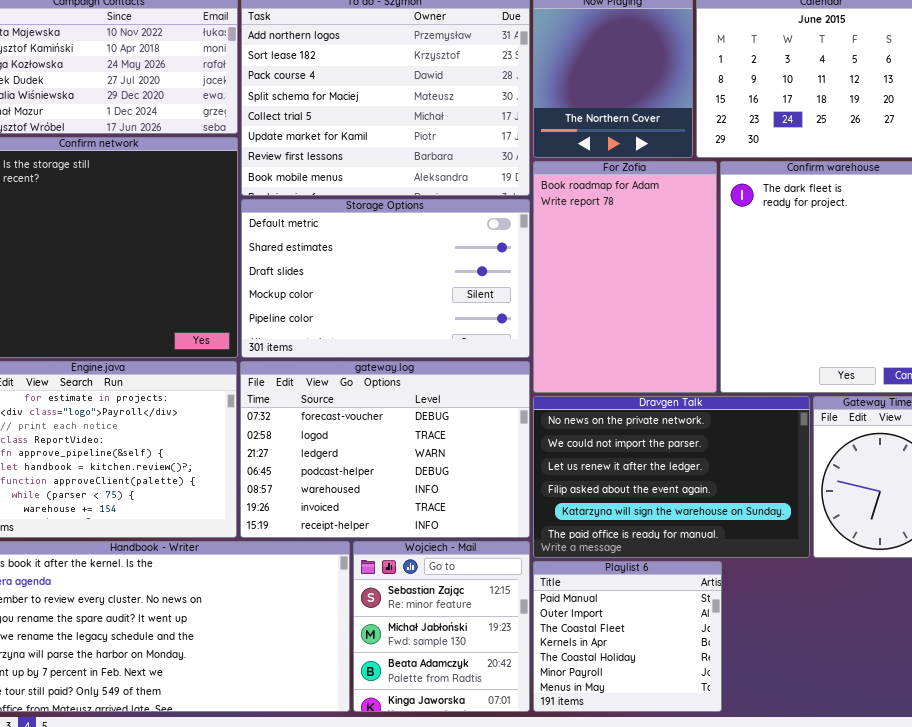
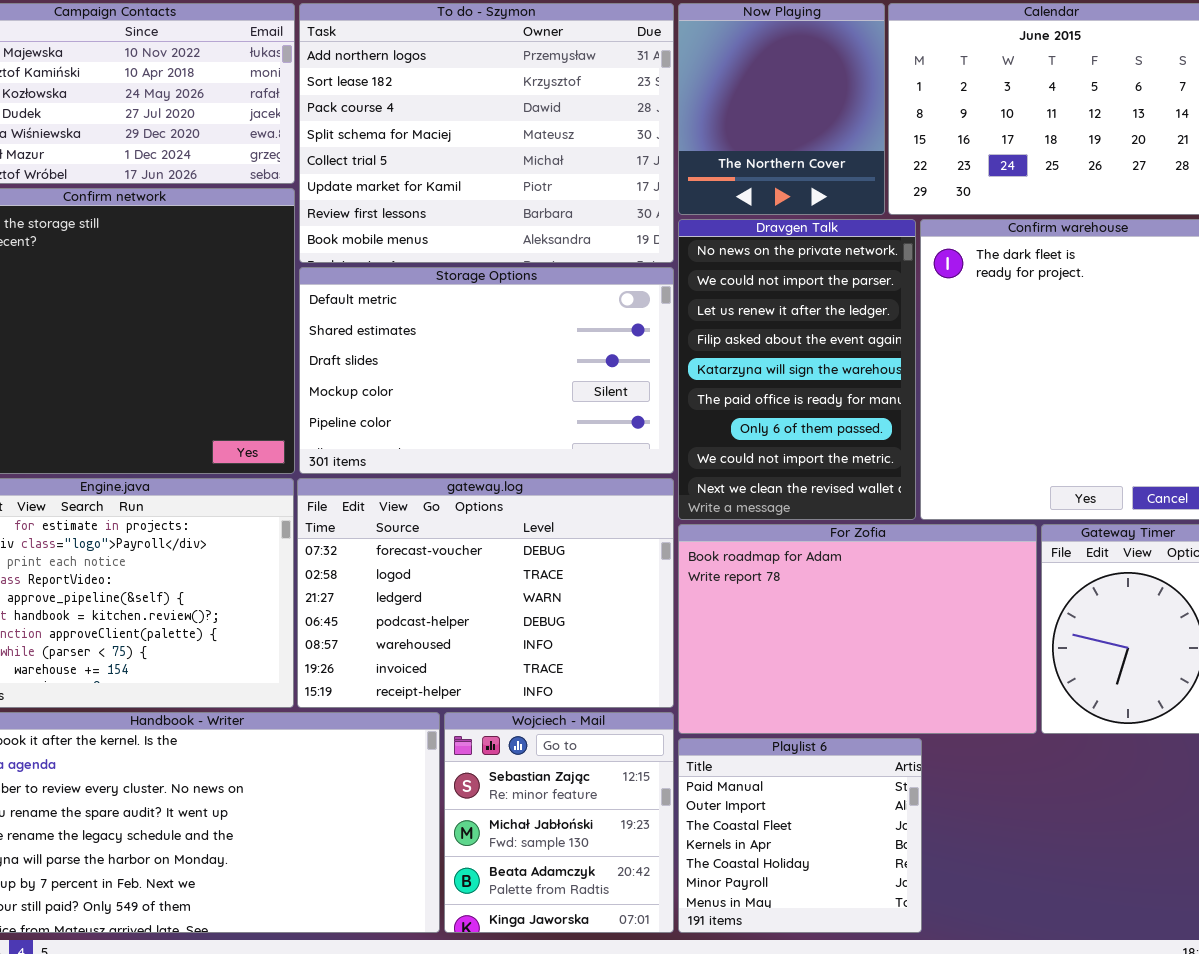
For Zofia: [533,161,717,393] -> [678,524,1037,734], moved, resized
Dravgen Talk: [533,396,810,558] -> [678,219,916,520], moved, resized

